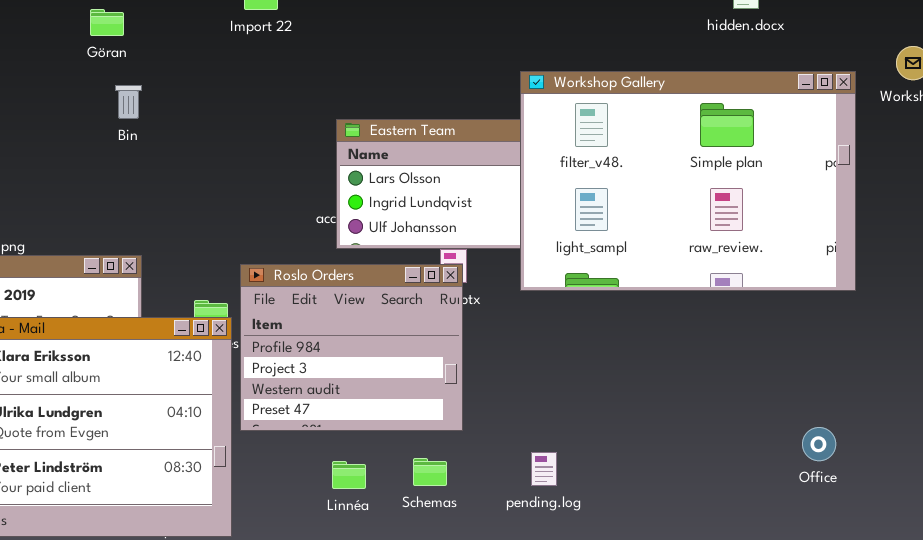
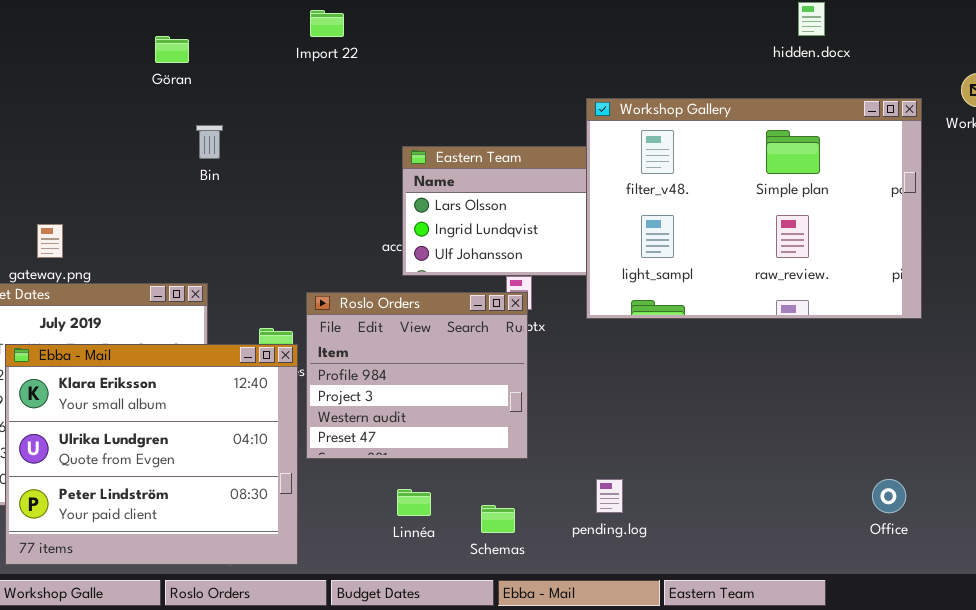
Bin: [115,85,142,119] -> [196,125,223,159], moved
Office: [802,427,836,461] -> [872,479,906,513], moved
Schemas: [413,458,447,486] -> [481,505,515,533], moved

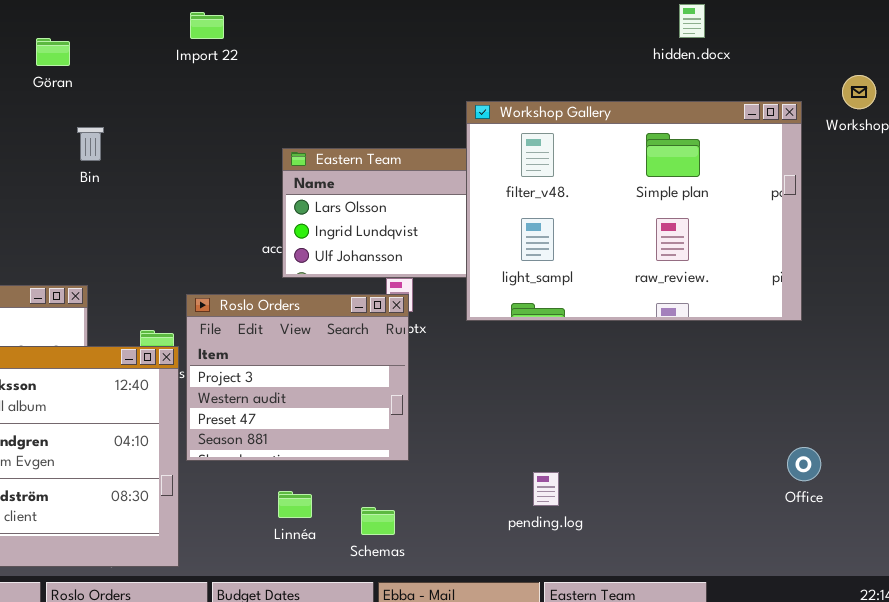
Roslo Orders: [306,292,528,459] -> [186,294,409,461], scrolled down 1 row
pending.log: [596,479,623,513] -> [533,472,559,506], moved
Office: [872,479,906,513] -> [787,447,821,481], moved

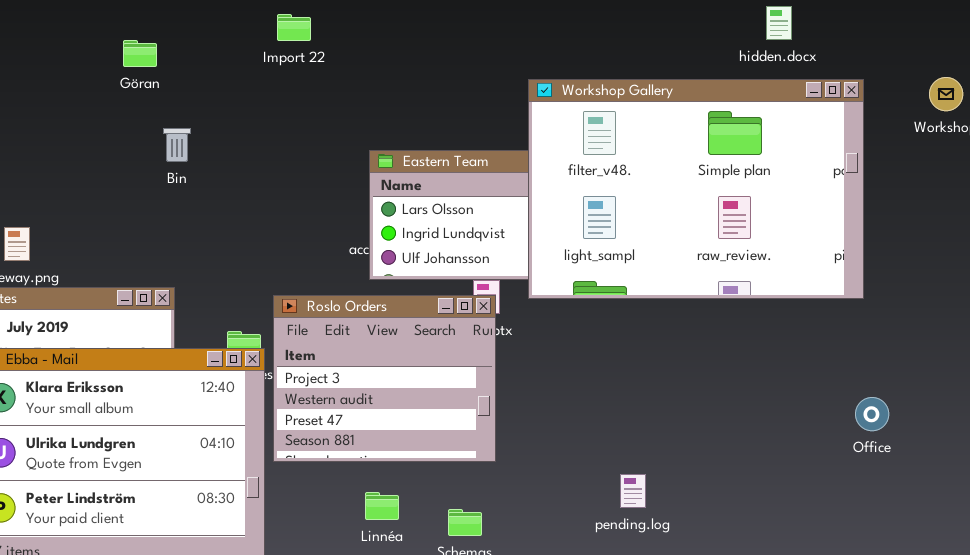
Workshop Gallery: [466,101,802,321] -> [528,79,864,299], moved
Office: [787,447,821,481] -> [855,397,889,431], moved

